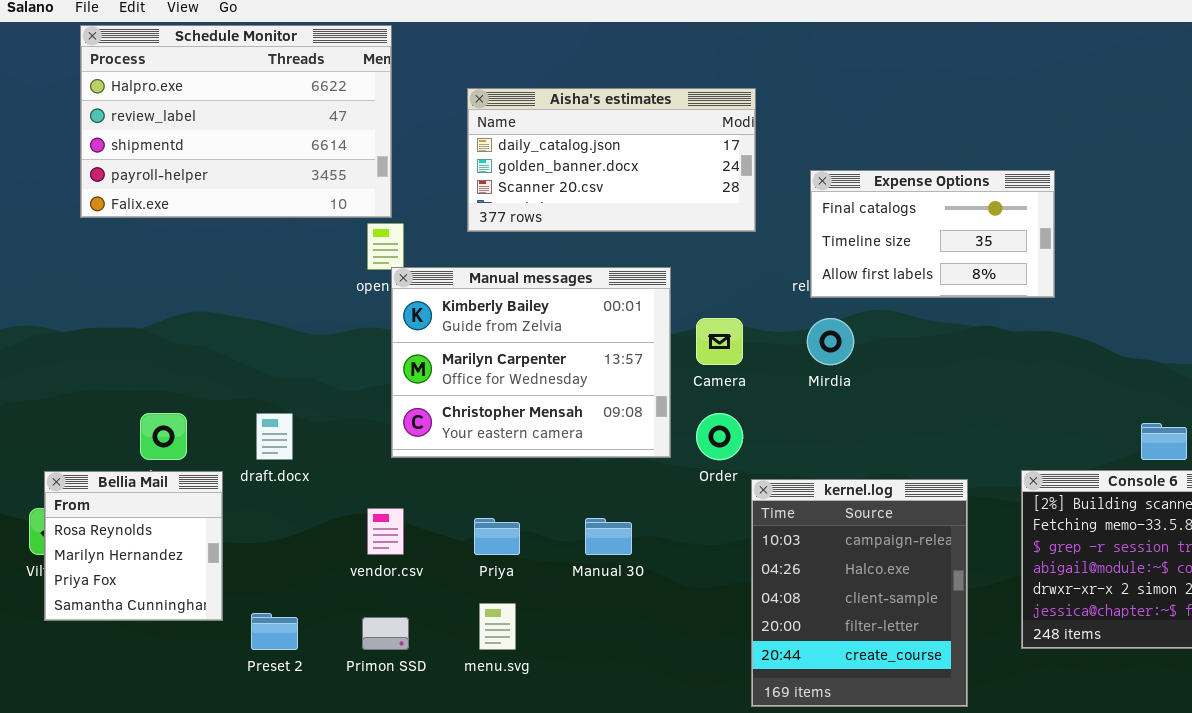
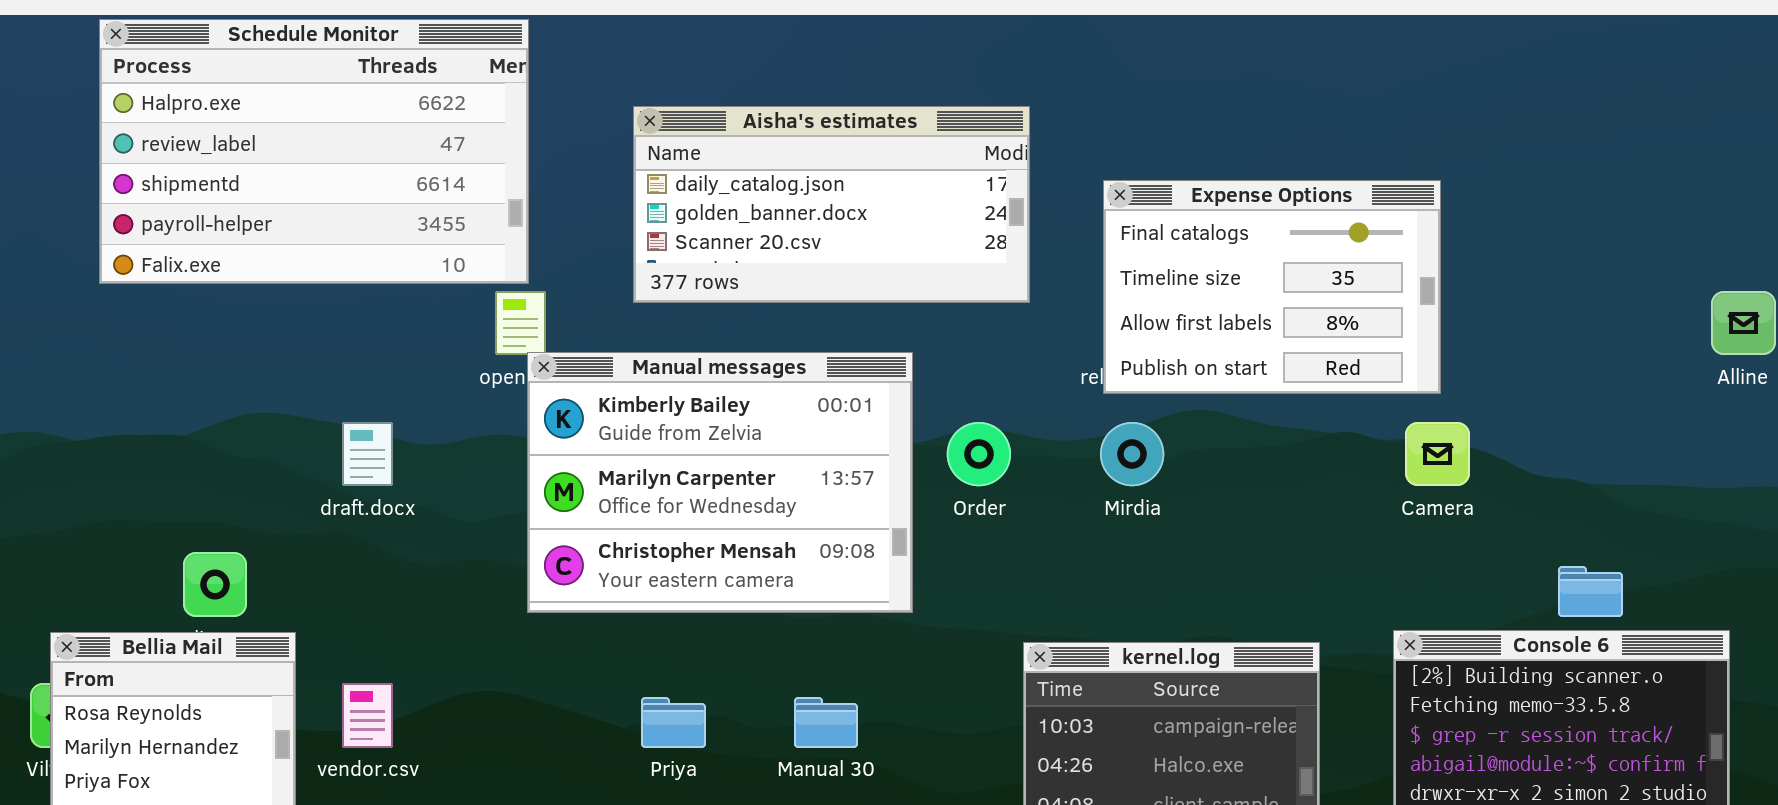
Expense Options: [810,170,1055,298] -> [1103,180,1441,394], resized
Camera: [696,318,743,365] -> [1405,422,1470,486], moved
draft.docx: [256,413,293,460] -> [342,422,393,486], moved
Order: [696,413,743,460] -> [947,422,1011,486], moved
vendor.csv: [367,508,404,555] -> [342,683,393,748], moved

